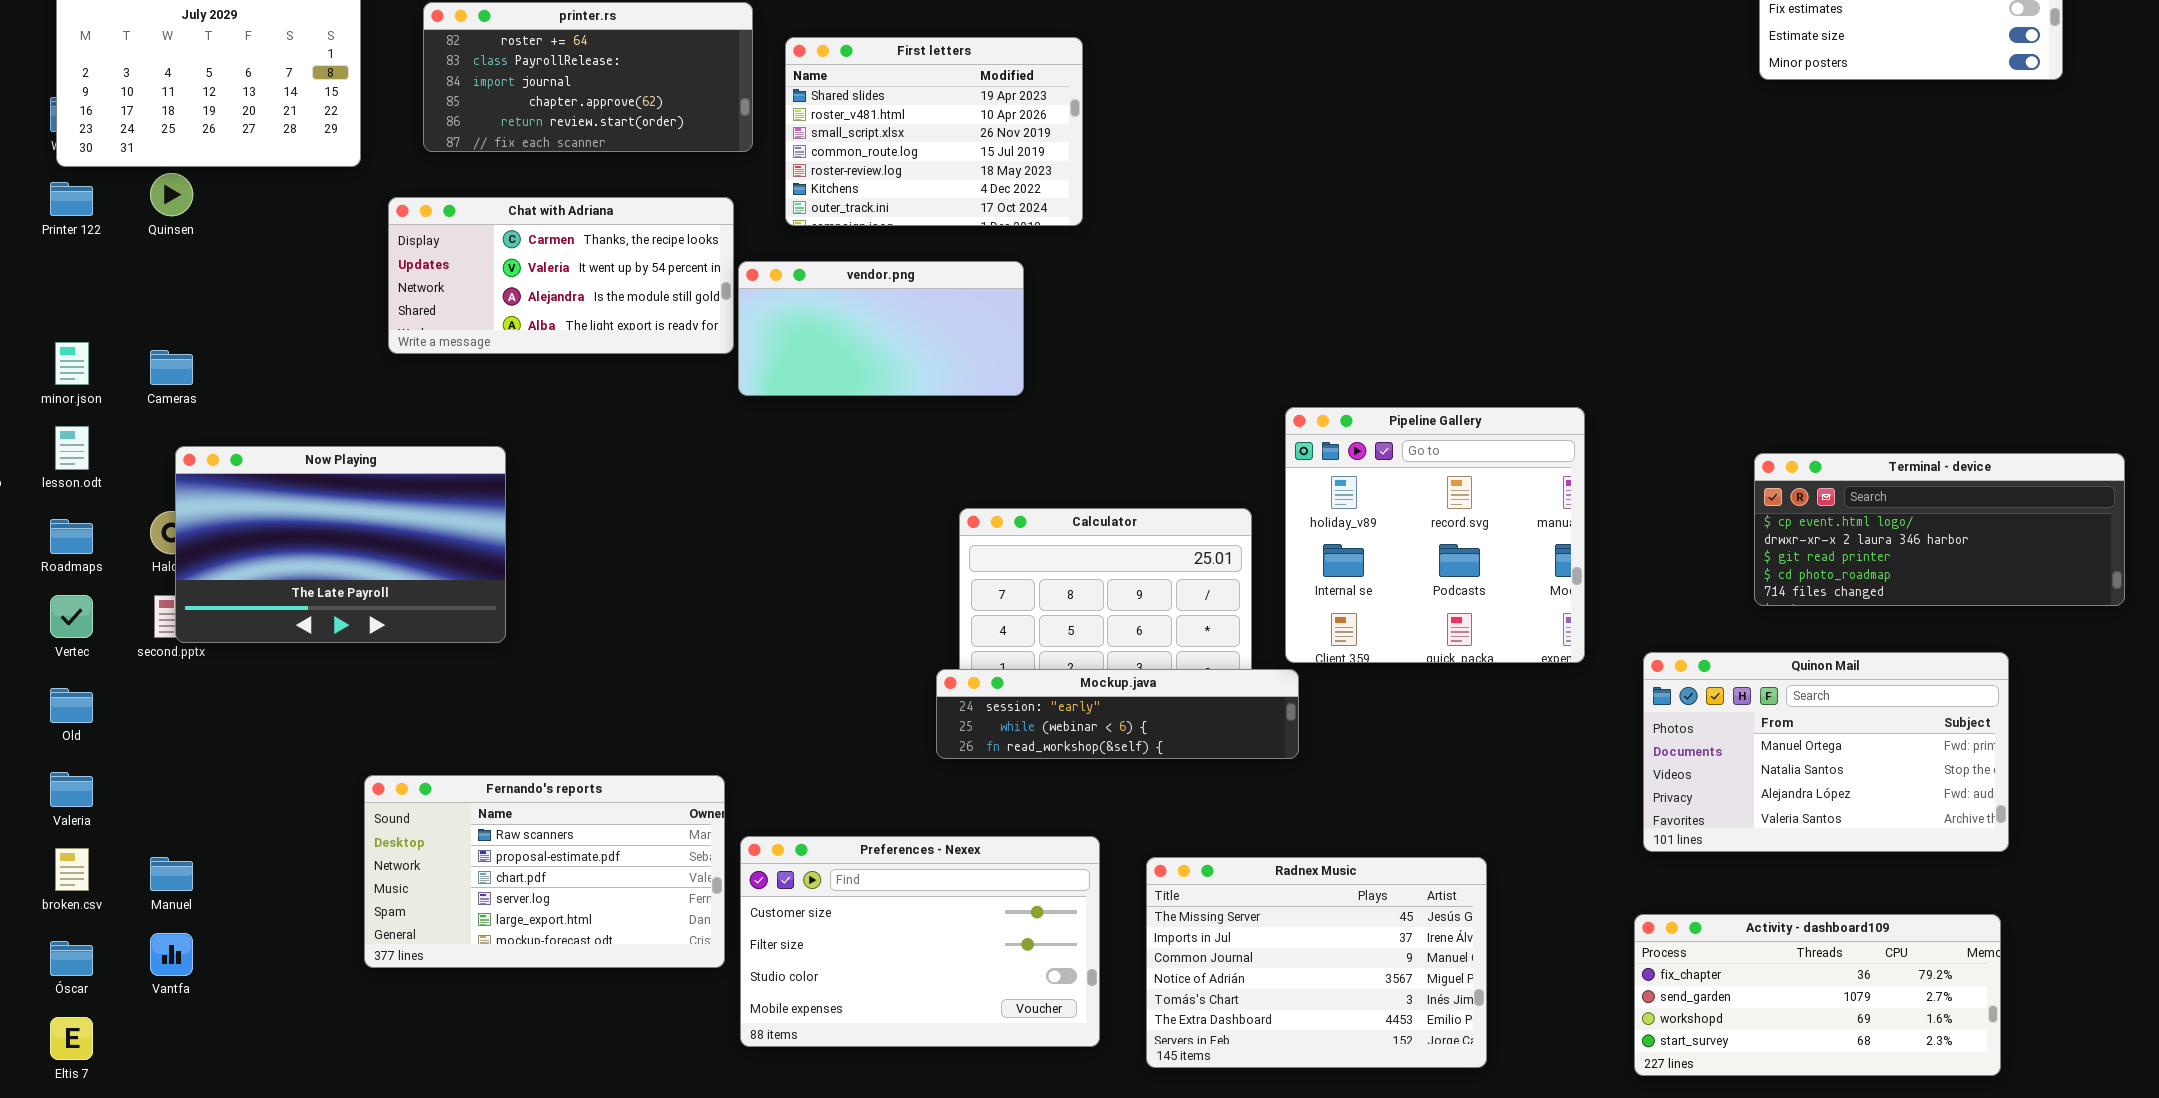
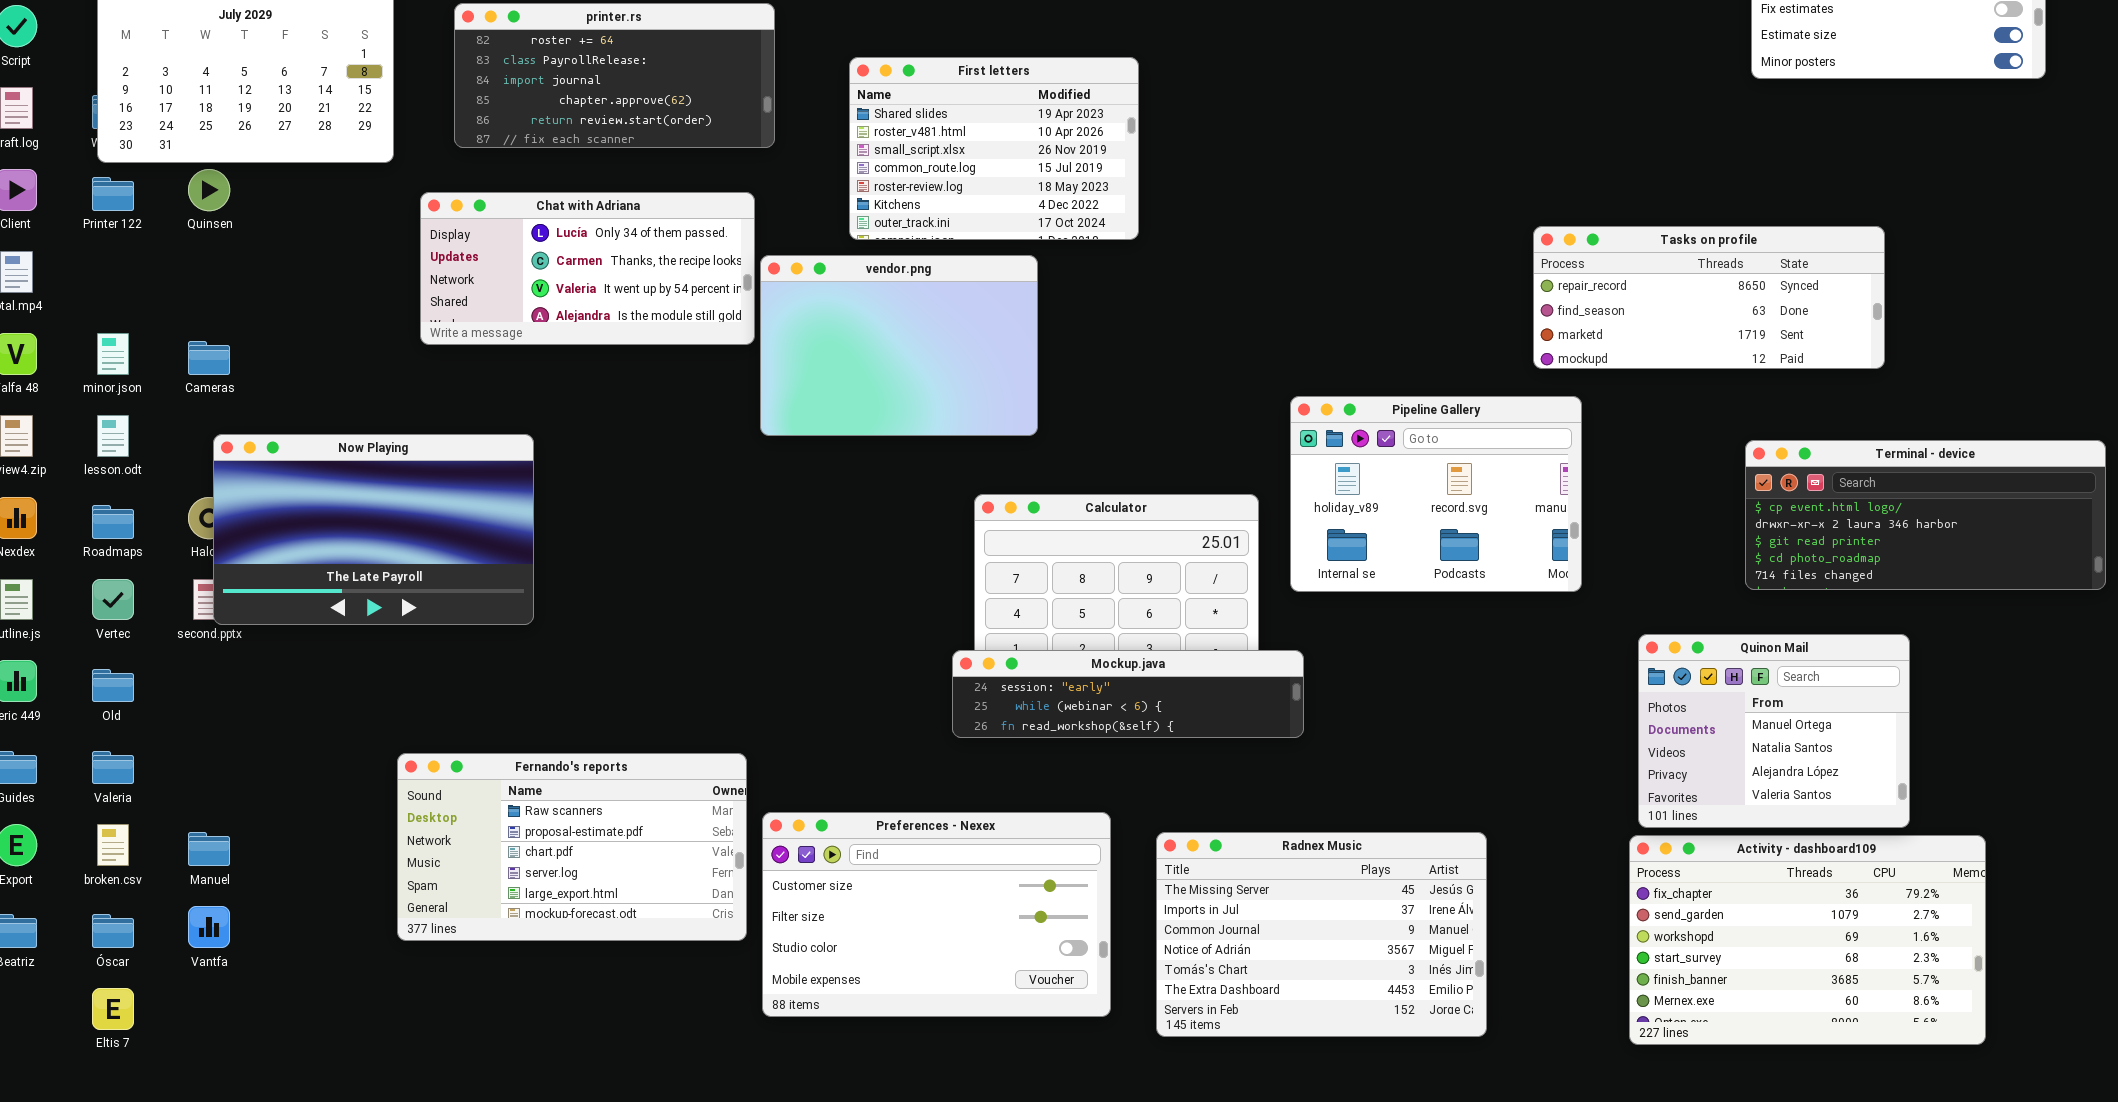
First letters: [785,37,1083,226] -> [849,57,1139,240], moved
Chat with Adriana: [388,197,734,354] -> [420,192,755,345], scrolled up 1 row
Tasks on profile: none -> [1533,226,1885,369], opened
vendor.png: [738,261,1024,396] -> [760,255,1038,436], resized
Pipeline Gallery: [1285,407,1585,663] -> [1290,396,1582,592], resized
Quinon Mail: [1643,652,2009,852] -> [1638,634,1910,828], resized
Activity - dashboard109: [1634,914,2001,1076] -> [1629,835,1986,1045], resized

